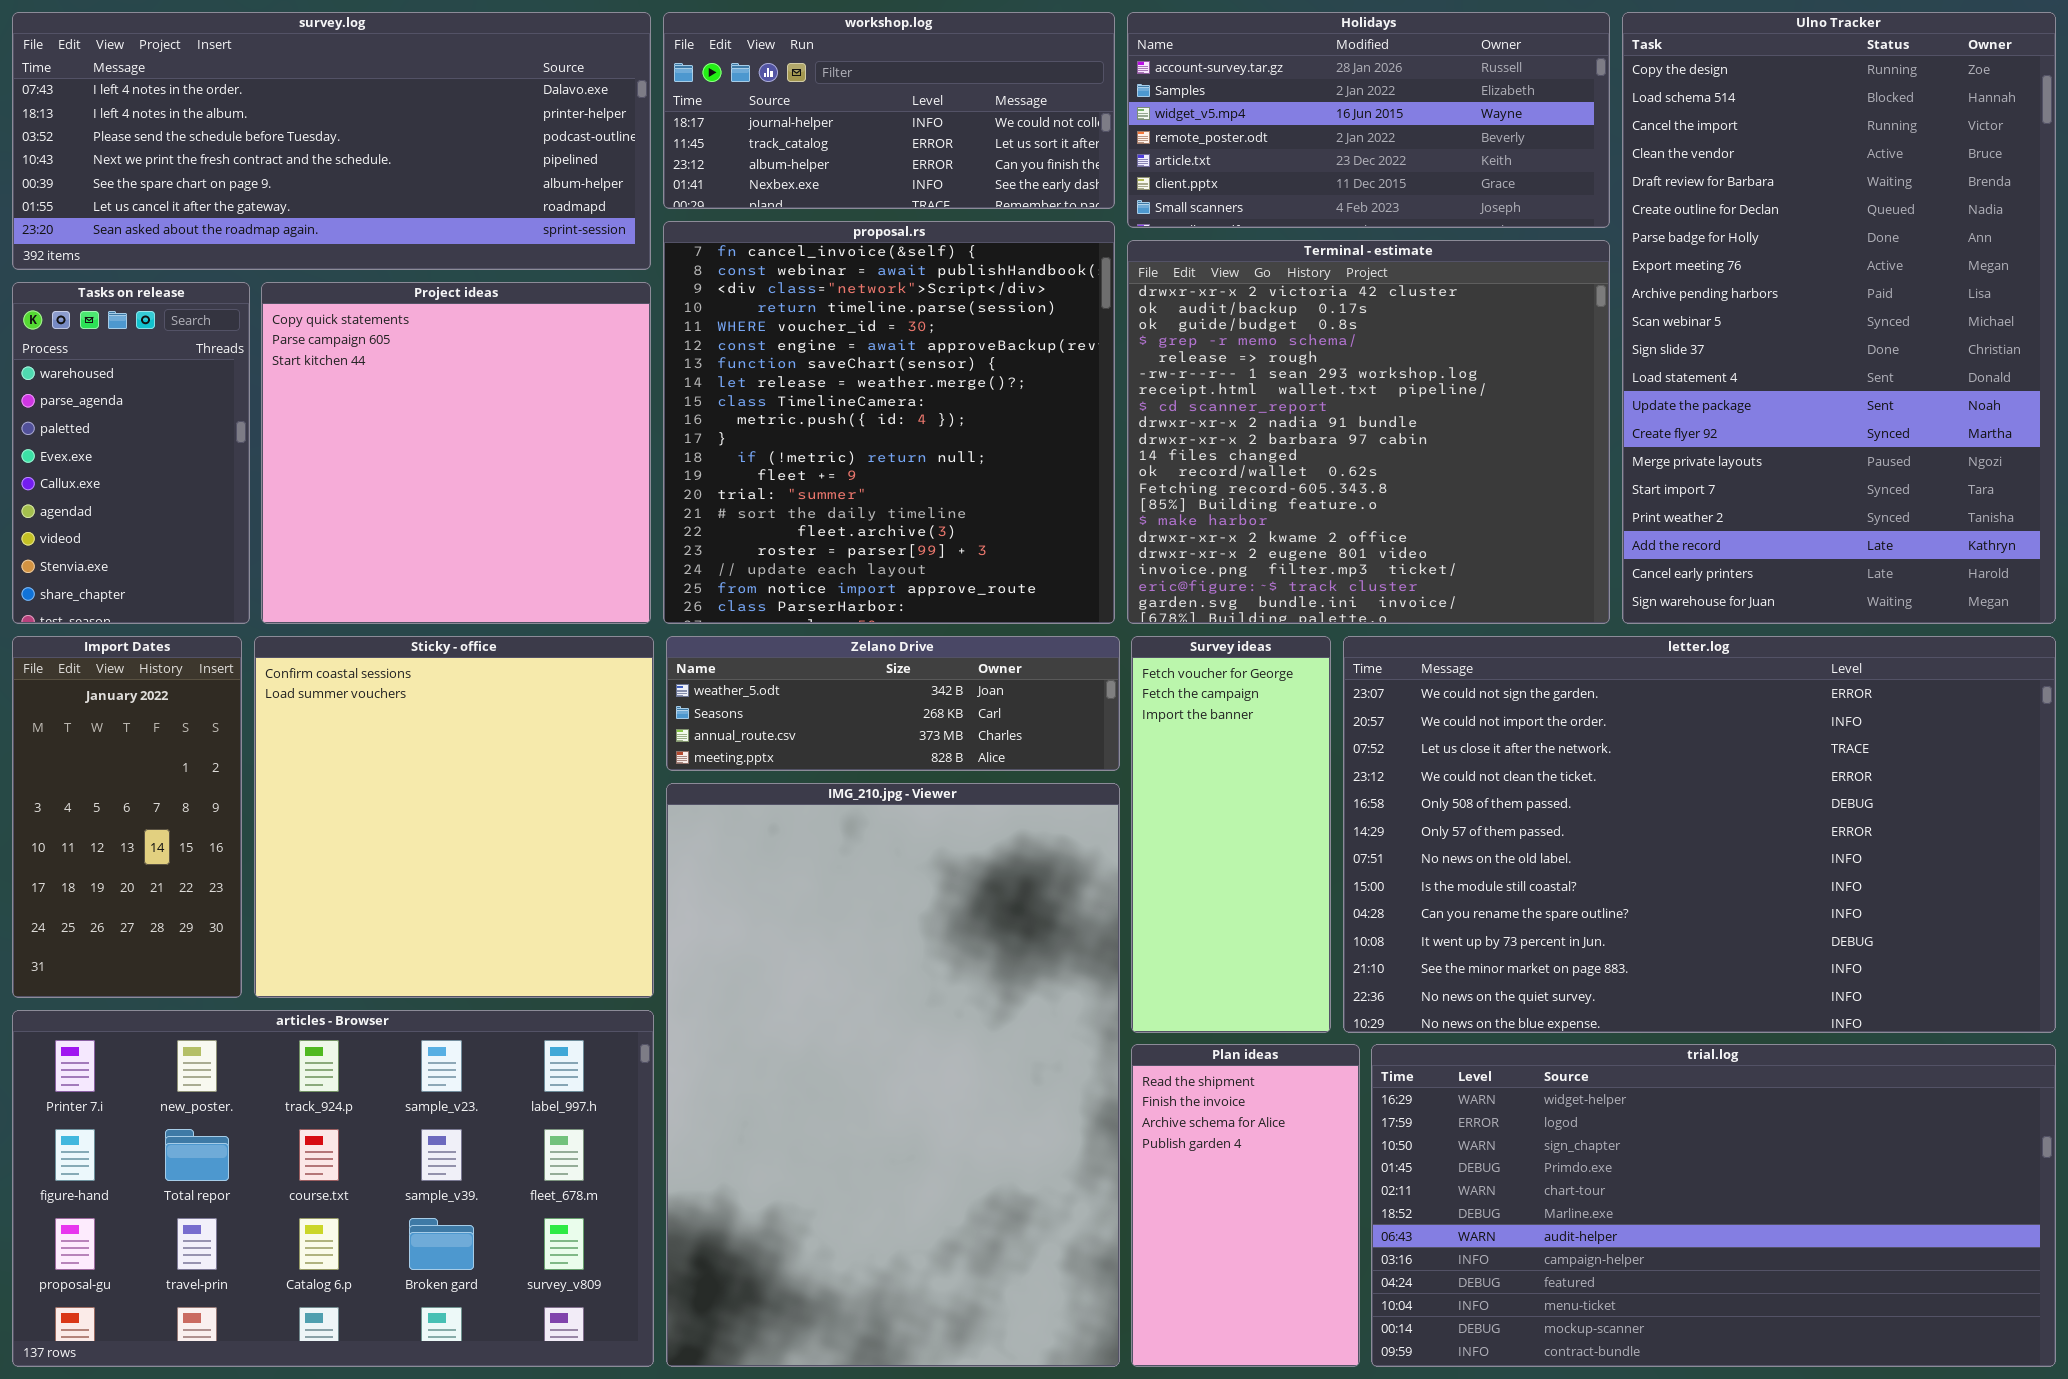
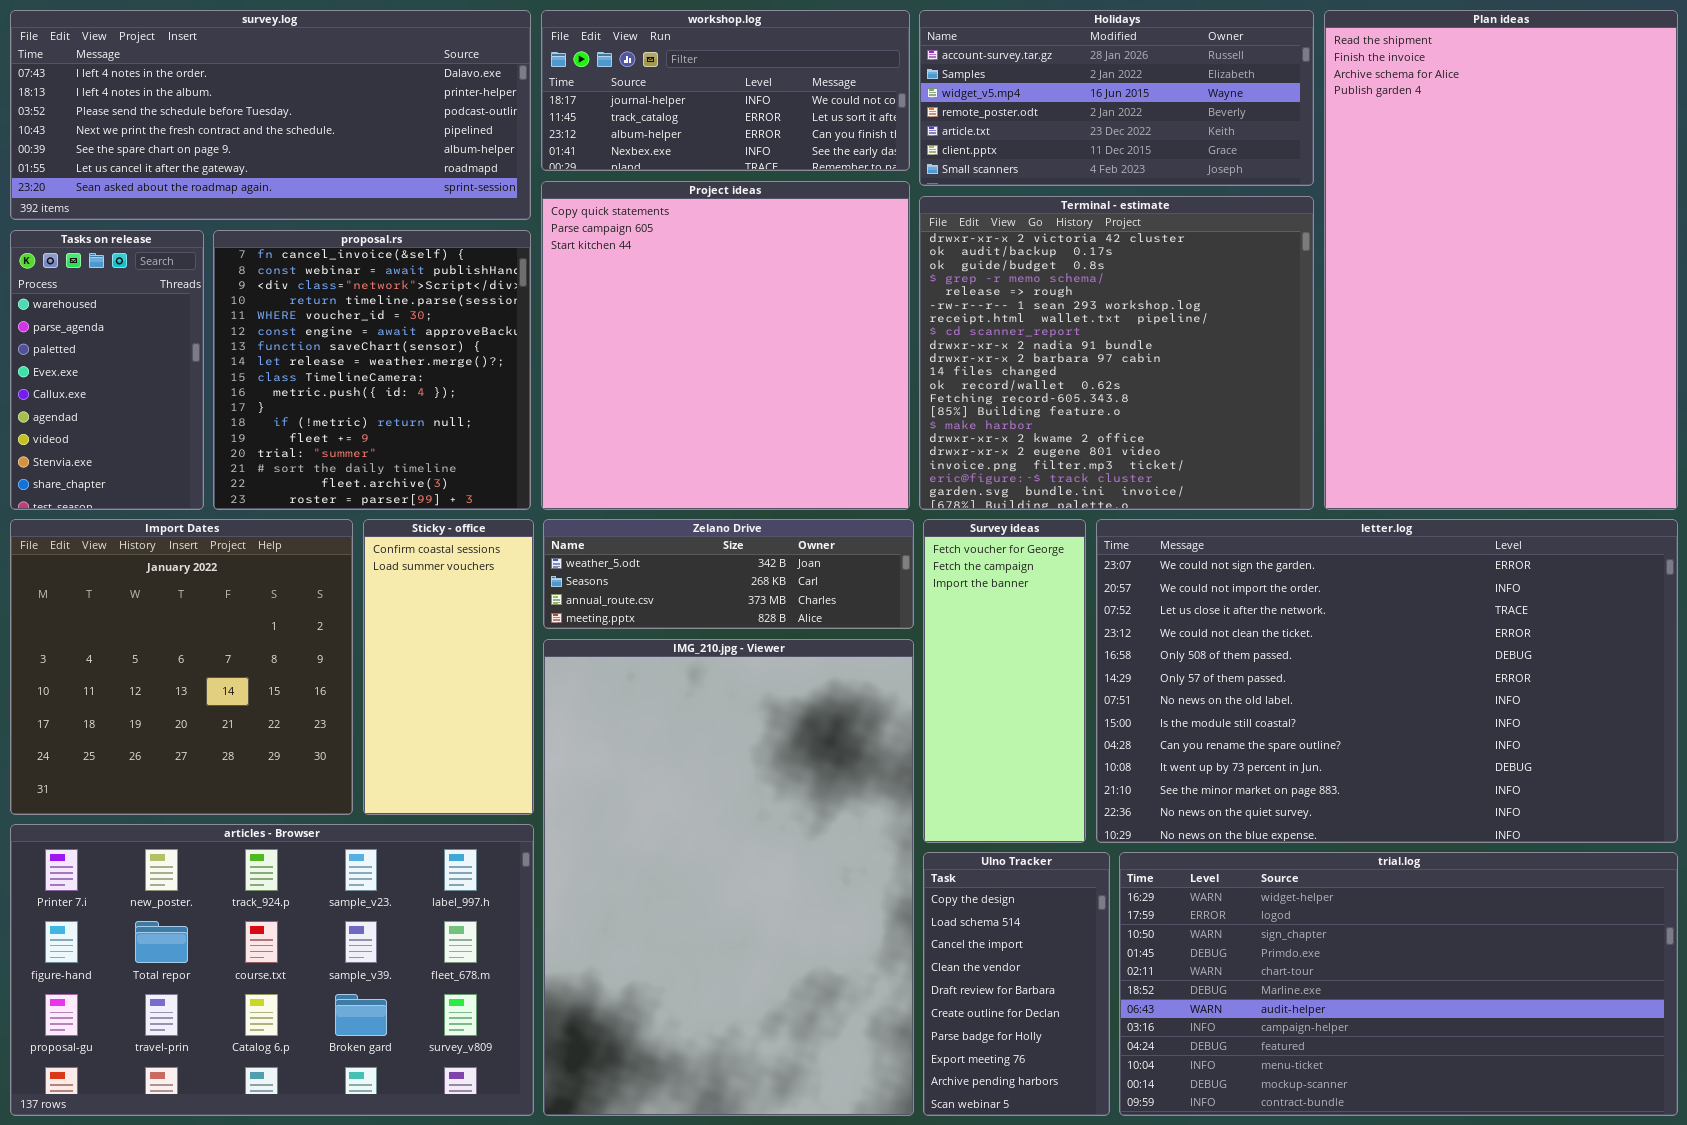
Ulno Tracker: [1622,12,2056,624] -> [923,852,1110,1116], moved, resized
proposal.rs: [663,221,1115,624] -> [213,230,531,510], moved, resized
Project ideas: [261,282,651,624] -> [541,181,910,510], moved, resized
Import Dates: [12,636,242,998] -> [10,519,353,815], resized
Sticky - office: [254,636,654,998] -> [363,519,534,815], resized
Plan ideas: [1131,1044,1360,1367] -> [1324,10,1678,510], moved, resized

